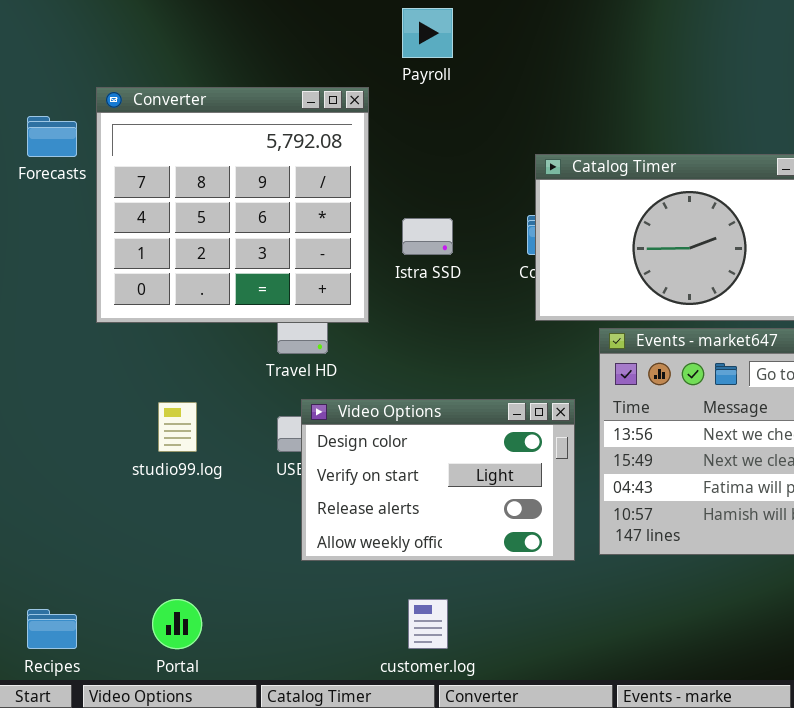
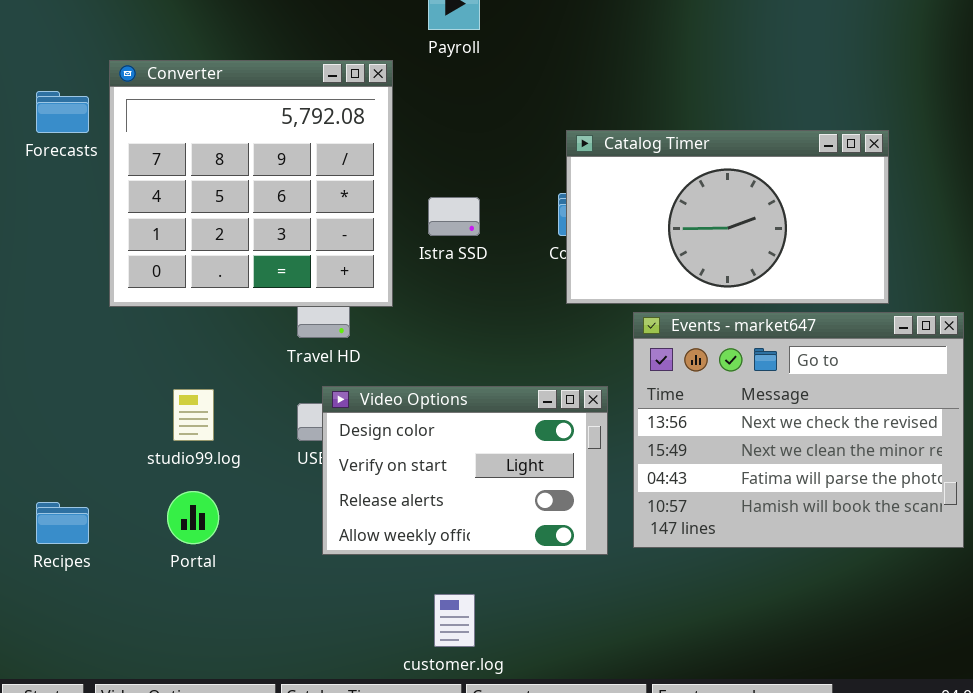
Portal: [152,599,202,649] -> [167,491,219,544], moved
Recipes: [27,609,77,649] -> [36,502,89,544], moved

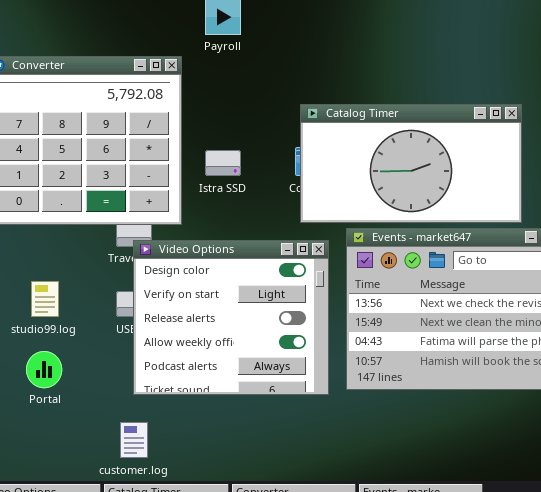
Video Options: [322,386,608,555] -> [133,240,329,395], resized
customer.log: [434,594,475,647] -> [120,422,148,458], moved

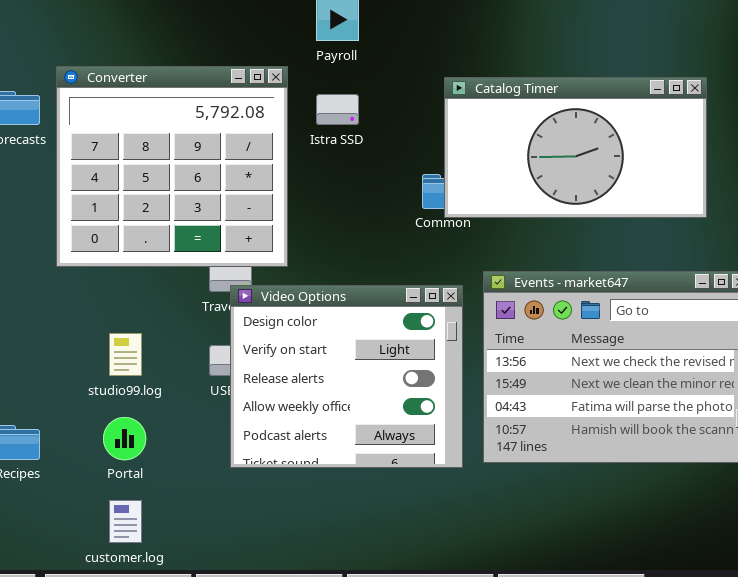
Catalog Timer: [300,104,522,223] -> [444,77,707,218], moved
Istra SSD: [205,150,241,176] -> [316,94,359,125], moved
customer.log: [120,422,148,458] -> [109,500,142,543], moved

